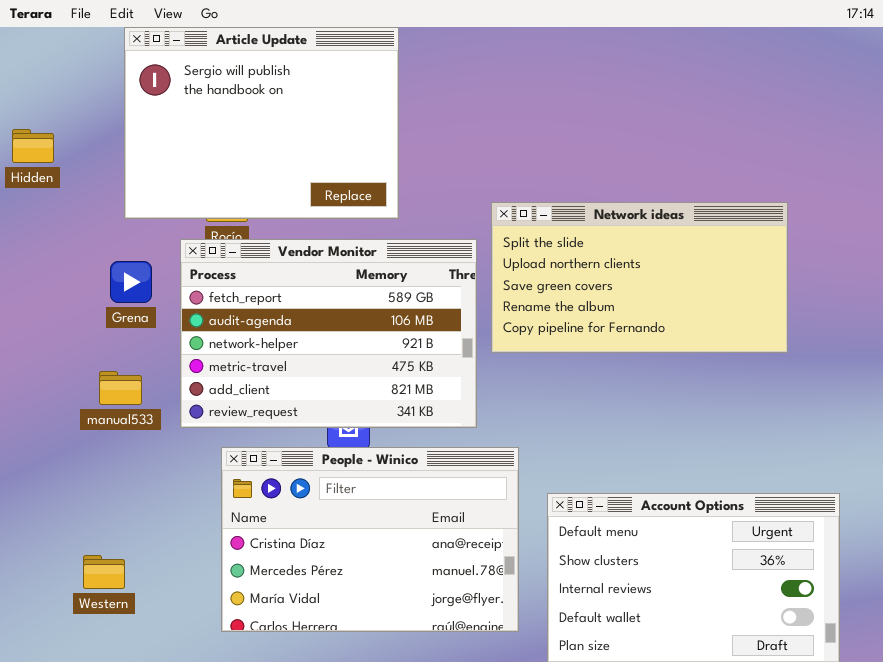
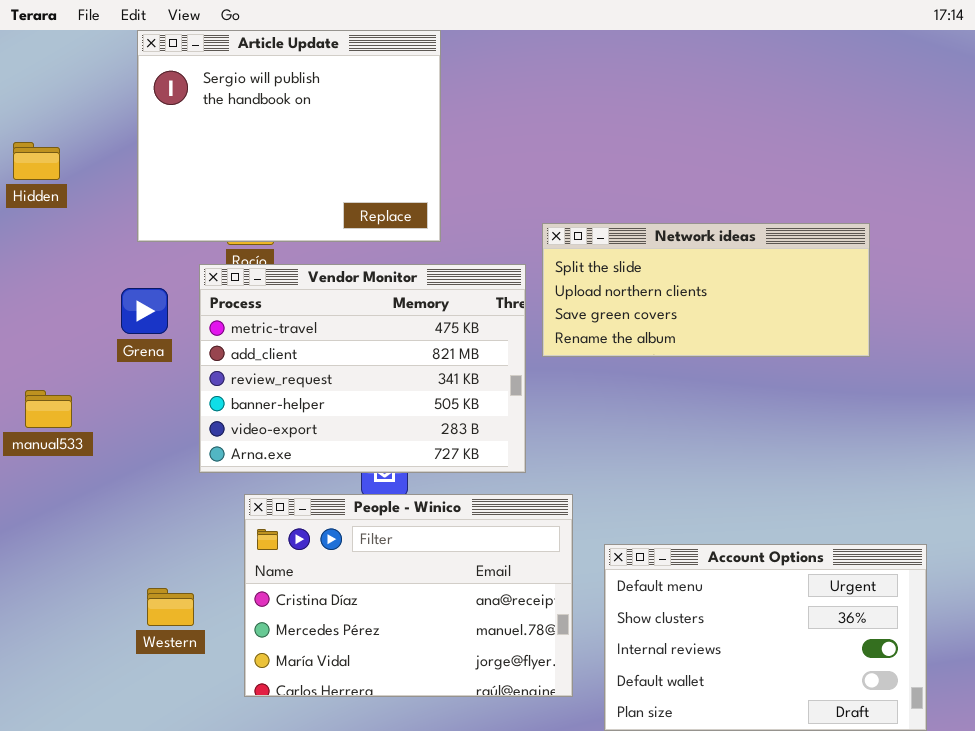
Network ideas: [491,202,788,353] -> [542,223,870,357], resized
Vendor Monitor: [180,239,477,428] -> [199,264,526,473], scrolled down 3 rows
manual533: [99,371,142,405] -> [25,390,72,428], moved
Western: [83,555,125,589] -> [147,588,194,626], moved

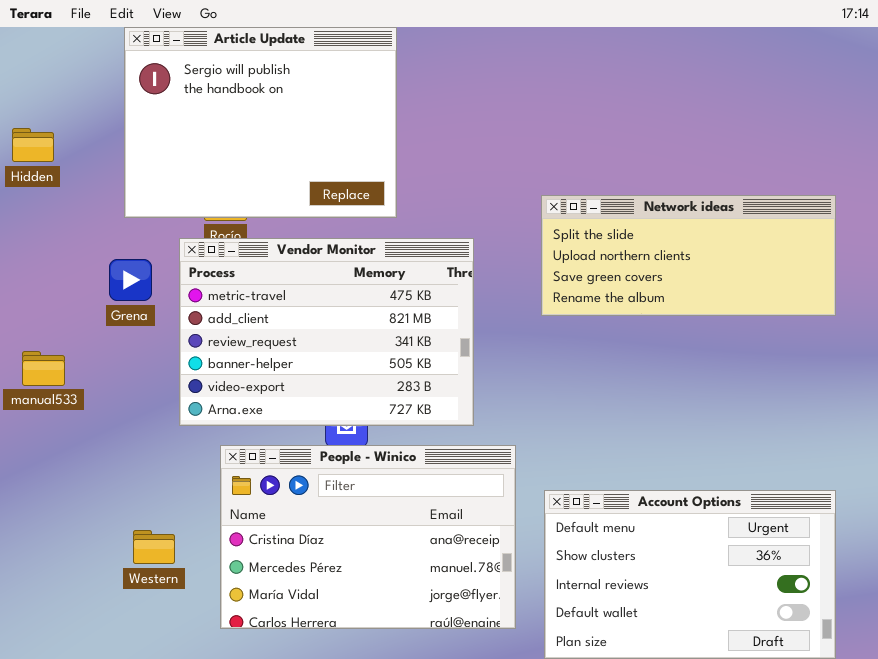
Network ideas: [542,223,870,357] -> [541,195,836,316], moved

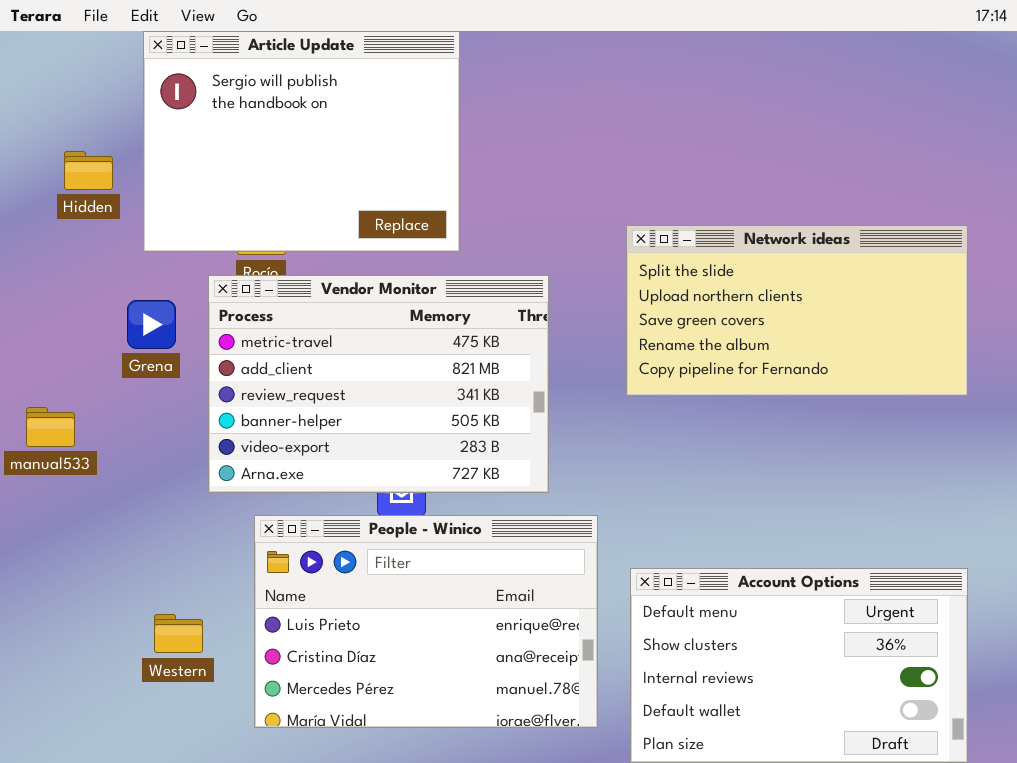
Hidden: [12,128,54,162] -> [64,151,113,190], moved
Network ideas: [541,195,836,316] -> [626,225,968,396], resized
People - Winico: [220,445,516,629] -> [254,515,598,728], scrolled up 1 row

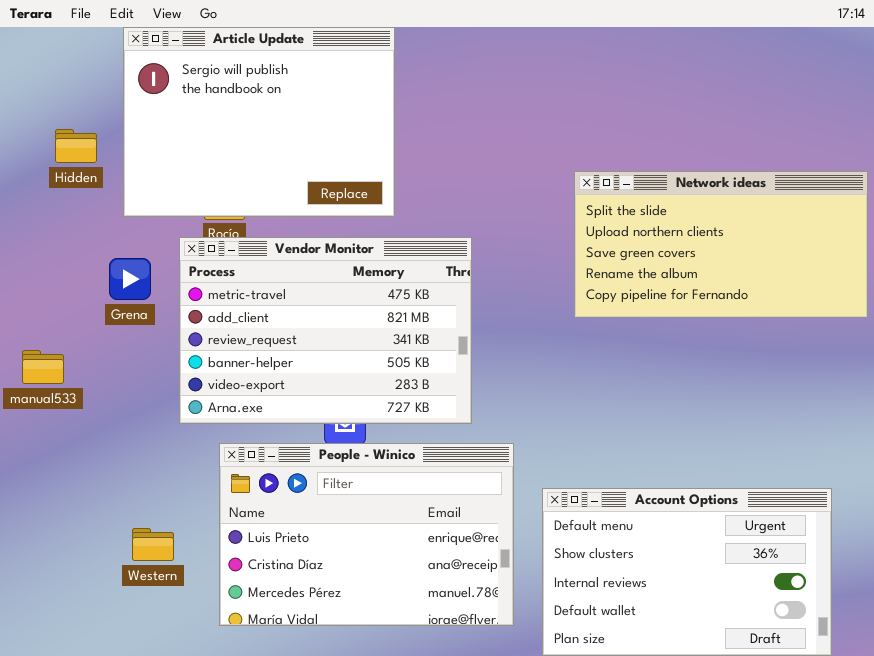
Network ideas: [626,225,968,396] -> [574,171,868,318], moved

